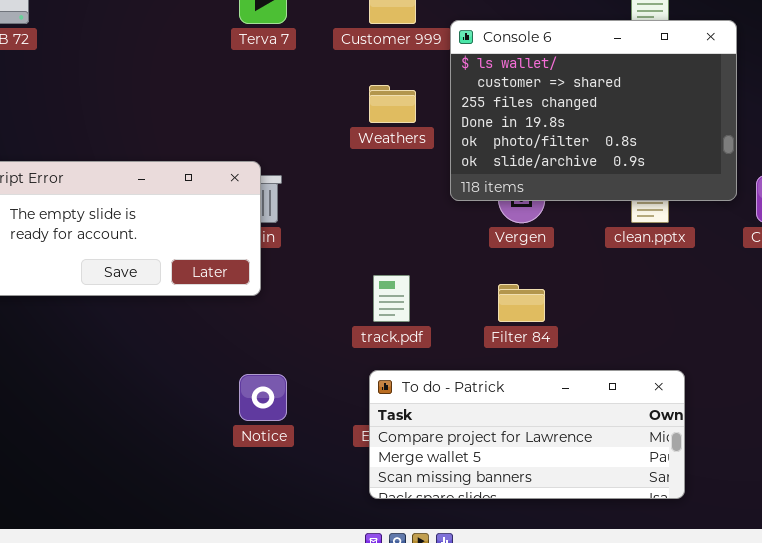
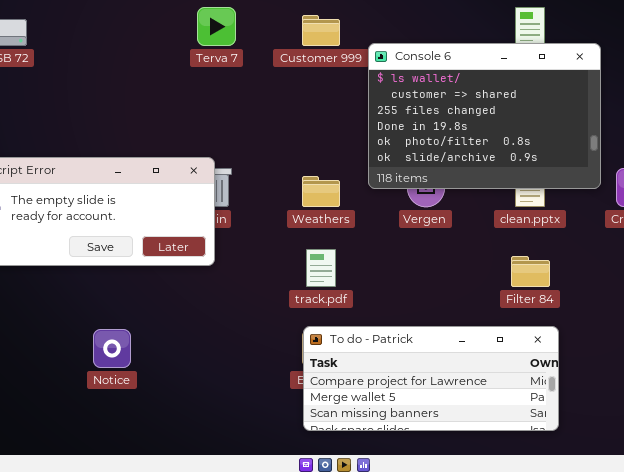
Weathers: [369,85,416,123] -> [302,176,340,207], moved
Filter 84: [498,284,545,322] -> [511,256,550,287], moved
Notice: [239,374,287,421] -> [93,329,131,368], moved

